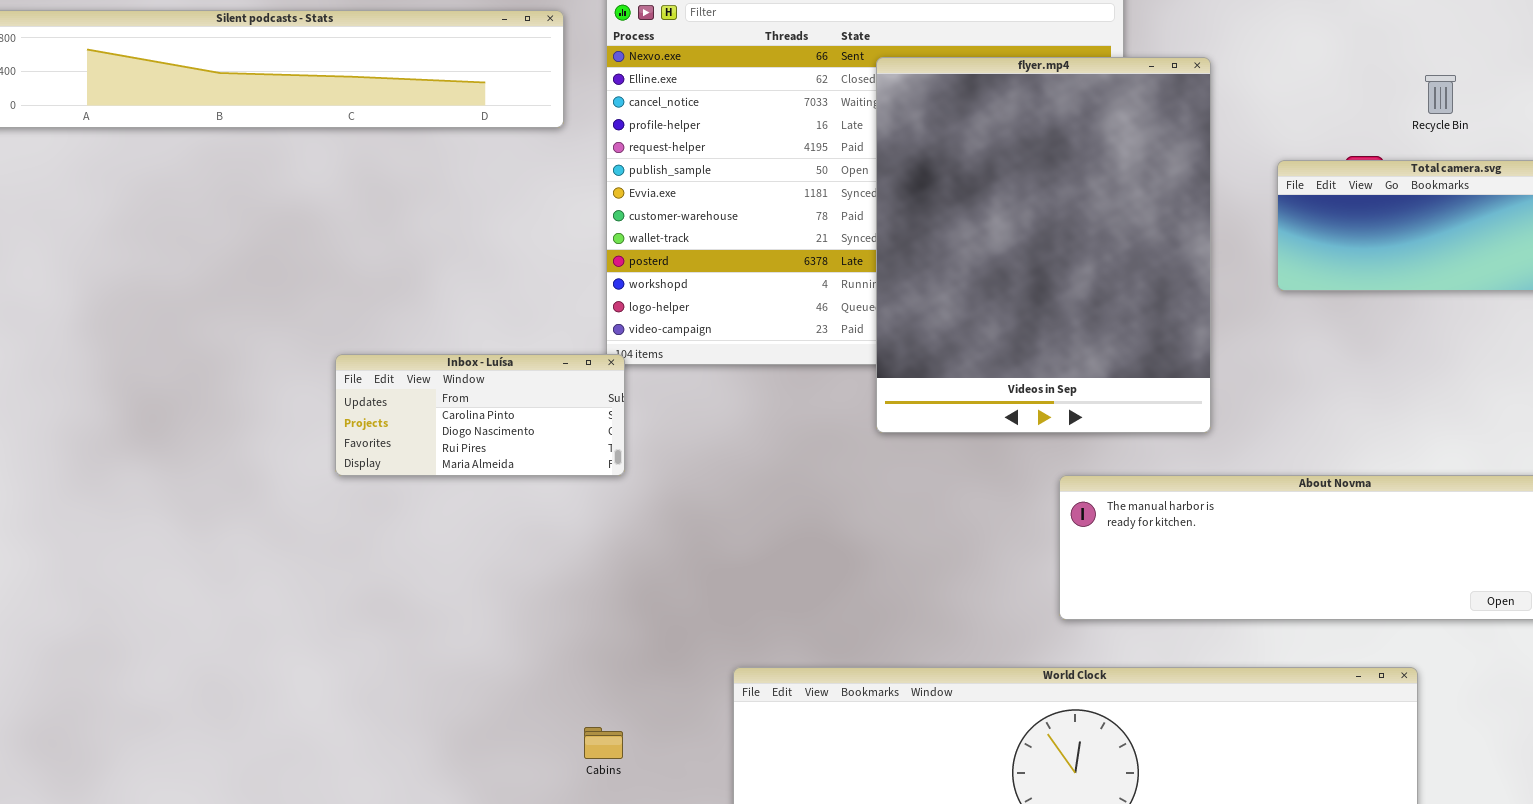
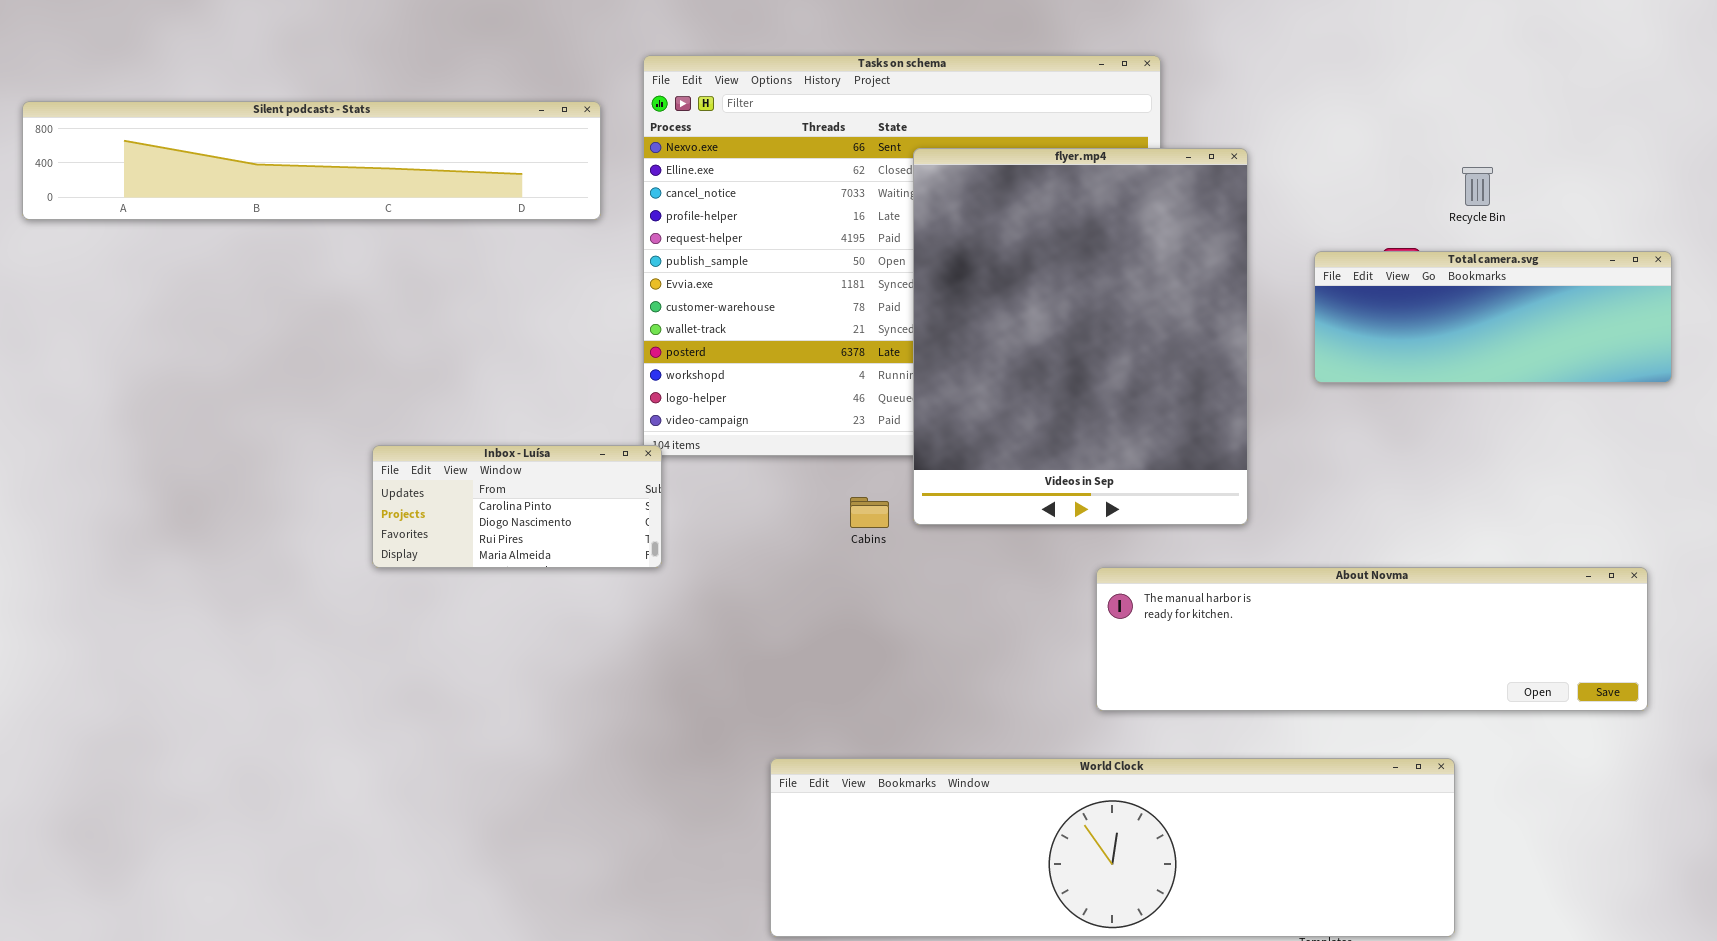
Cabins: [584,727,623,759] -> [850,497,889,528], moved

